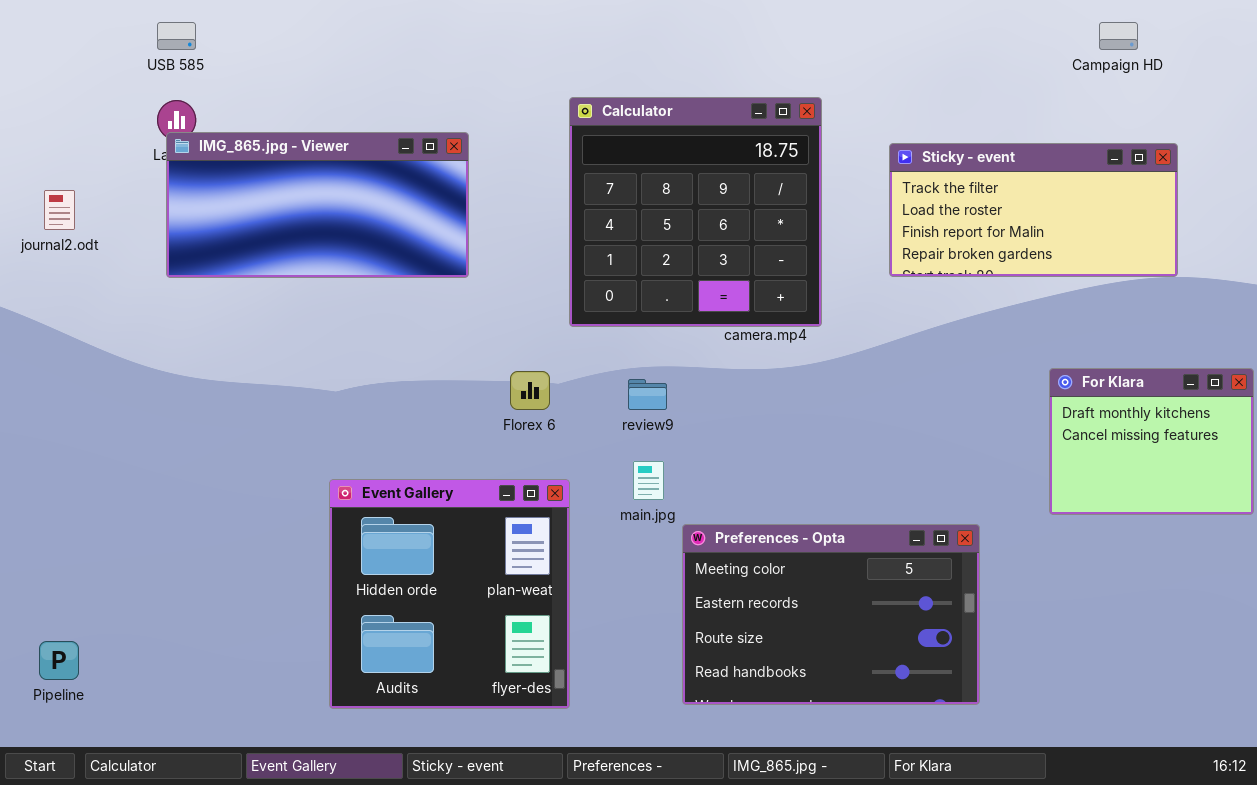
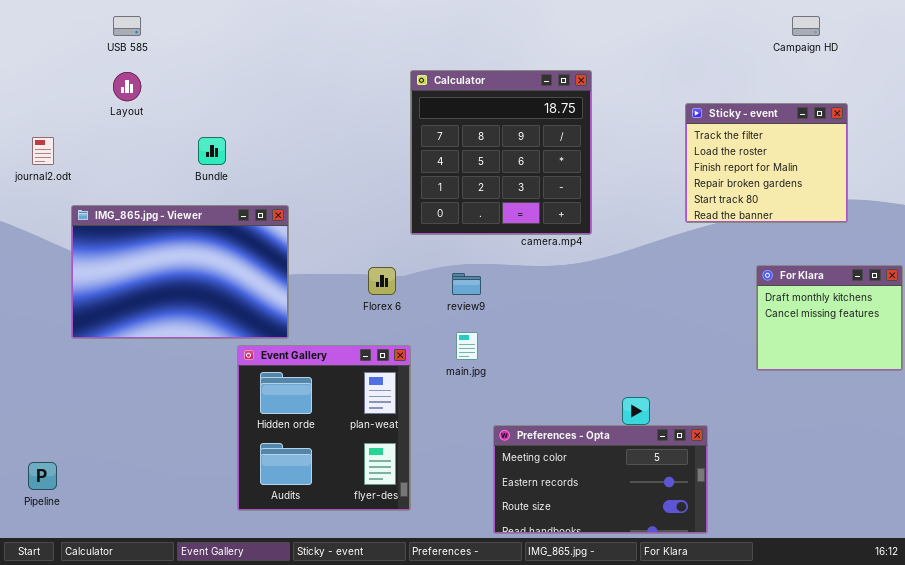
IMG_865.jpg - Viewer: [166,132,469,278] -> [71,205,289,339], moved, resized
Sticky - event: [889,143,1178,277] -> [685,103,848,223], resized
Preferences - Opta: [682,524,980,705] -> [493,425,708,534], moved, resized

